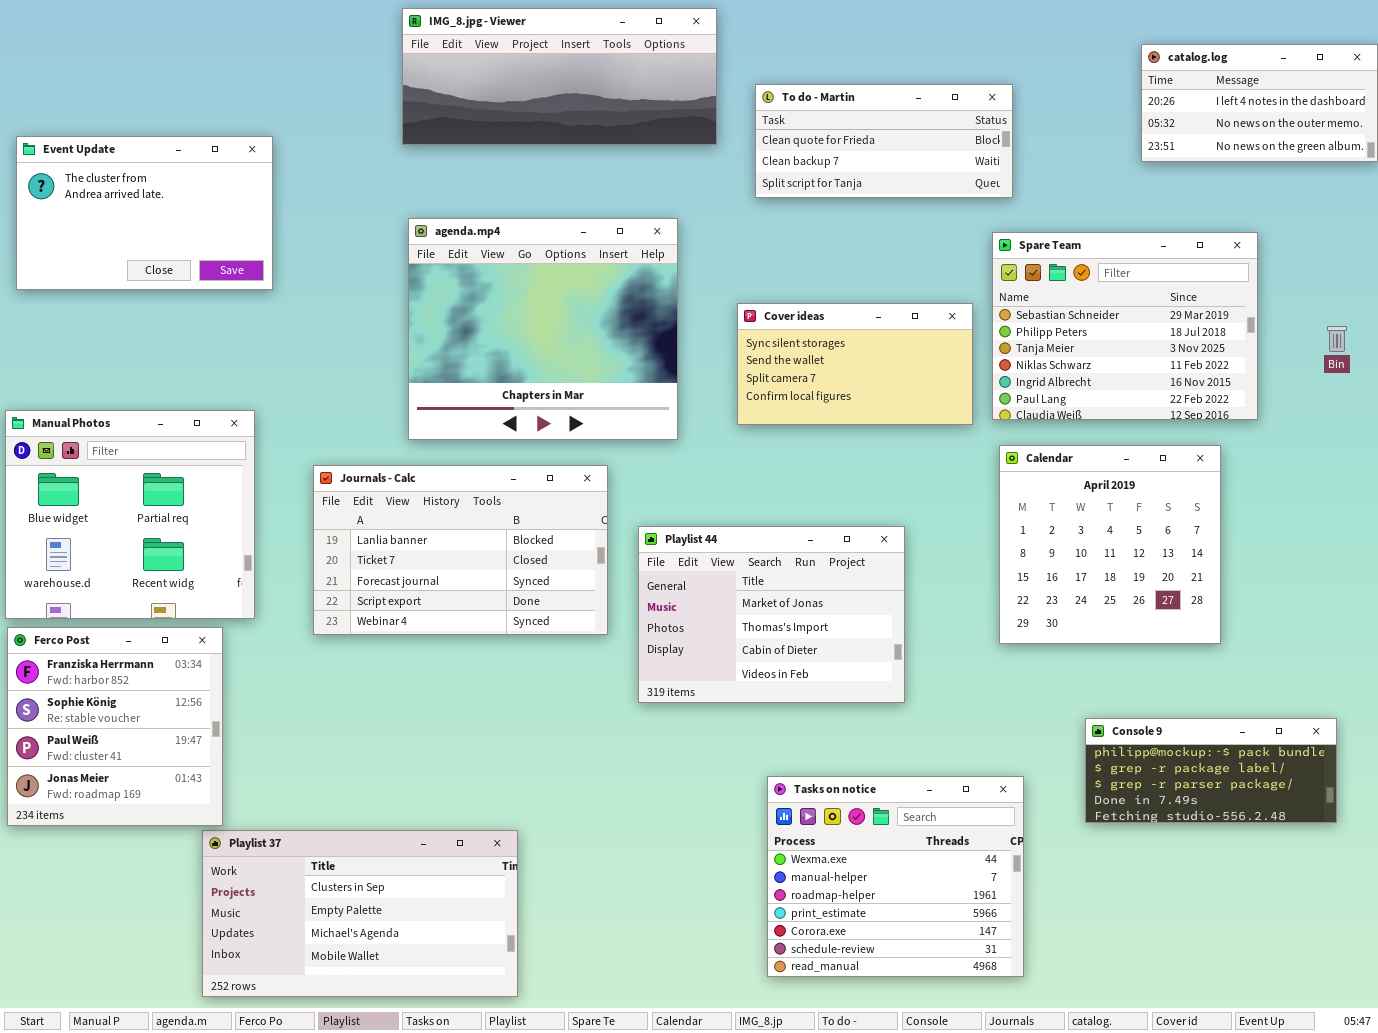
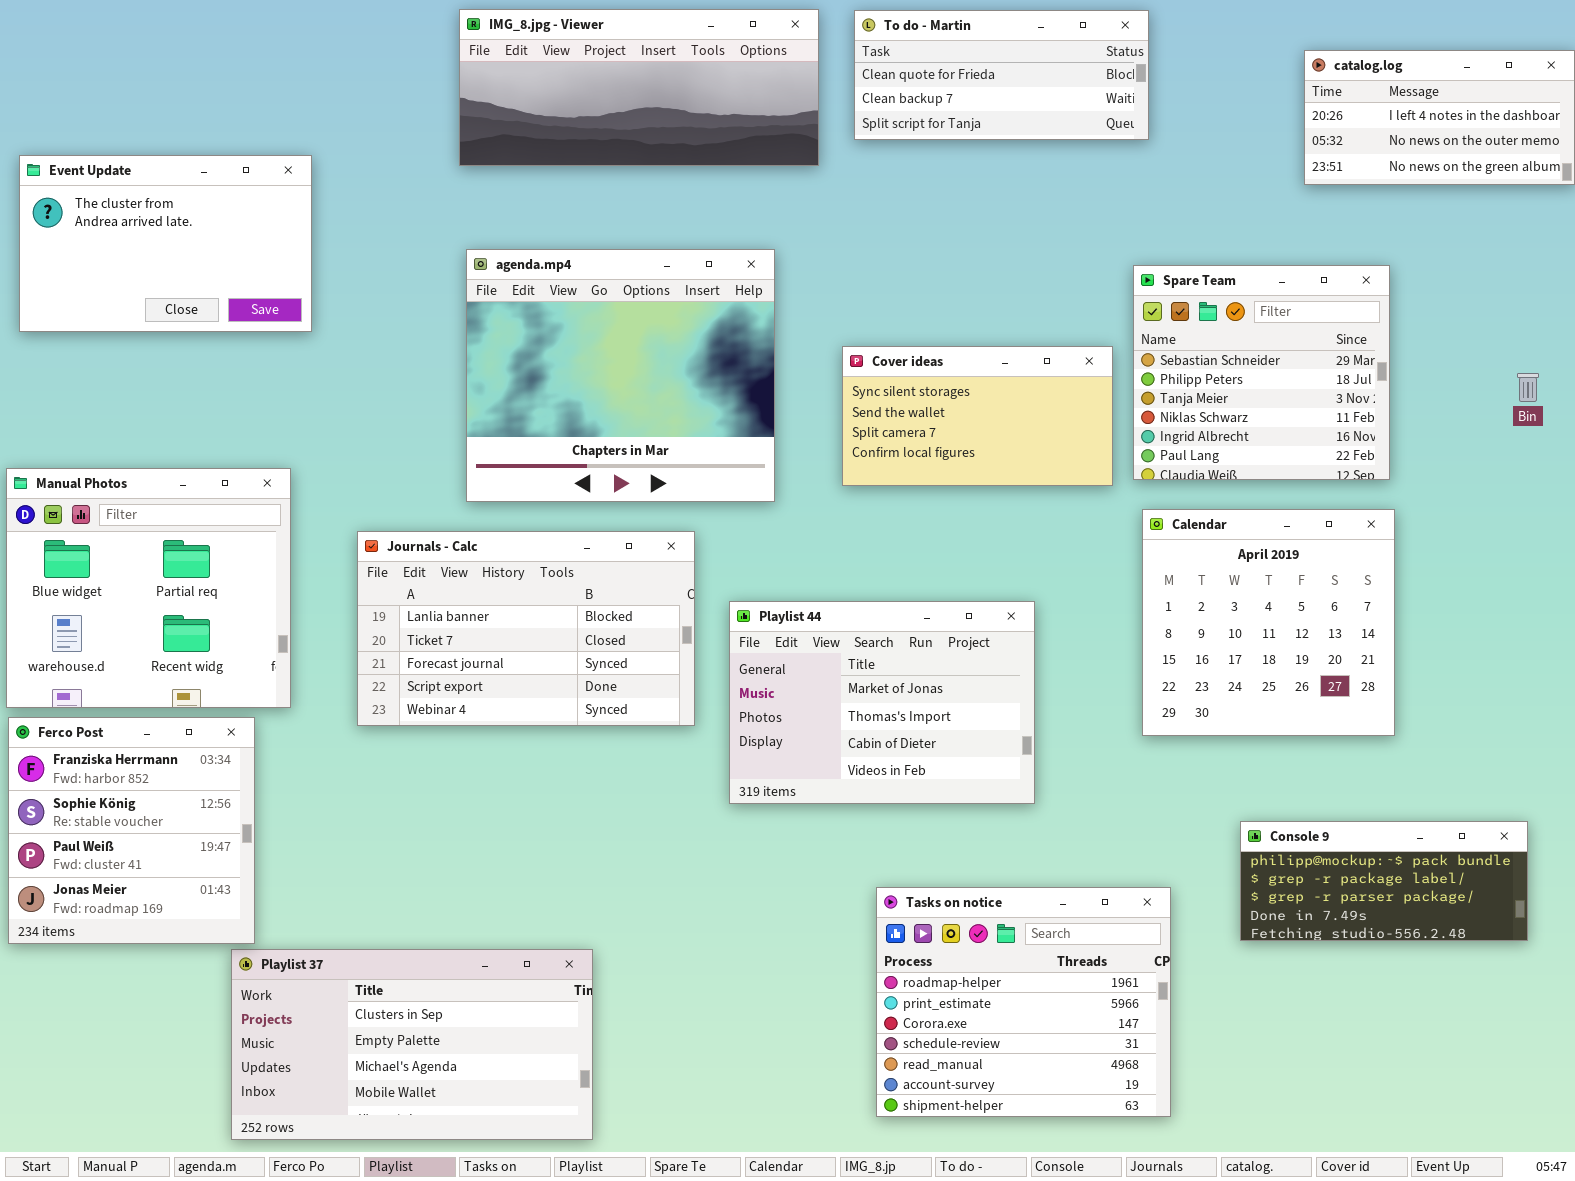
To do - Martin: [755,84,1013,198] -> [854,10,1149,140], moved
Spare Team: [992,232,1258,420] -> [1133,265,1390,480], resized
Tasks on notice: [767,776,1024,977] -> [876,887,1171,1117], scrolled down 2 rows

